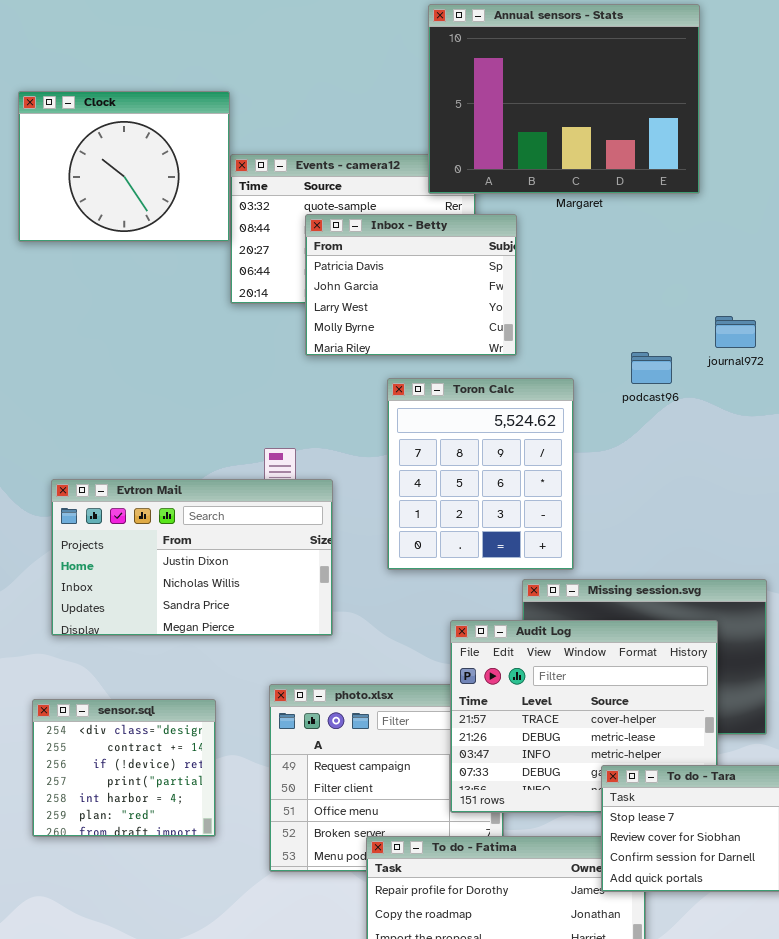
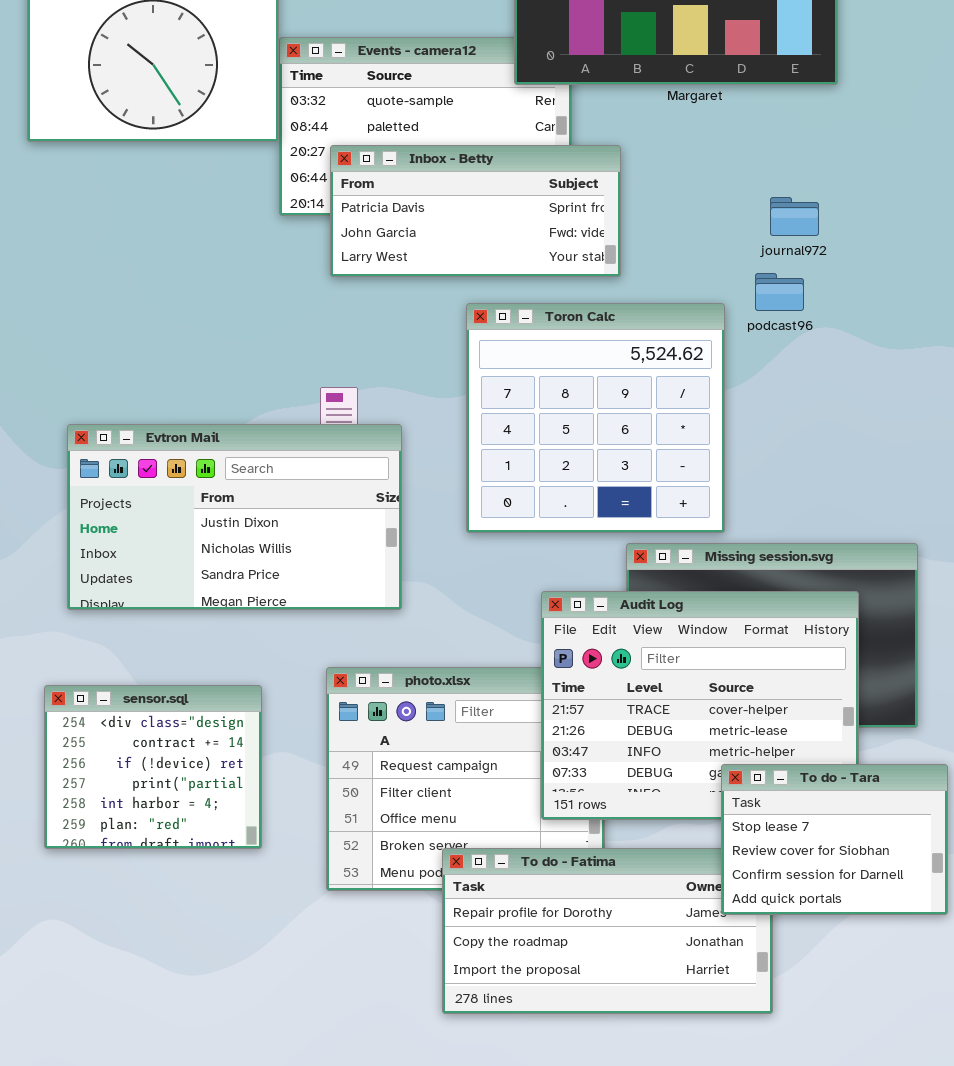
Inbox - Betty: [305,214,517,356] -> [330,145,621,277], resized
journal972: [715,316,756,348] -> [770,197,819,236], moved
Toron Calc: [387,378,574,570] -> [466,303,725,533], resized

